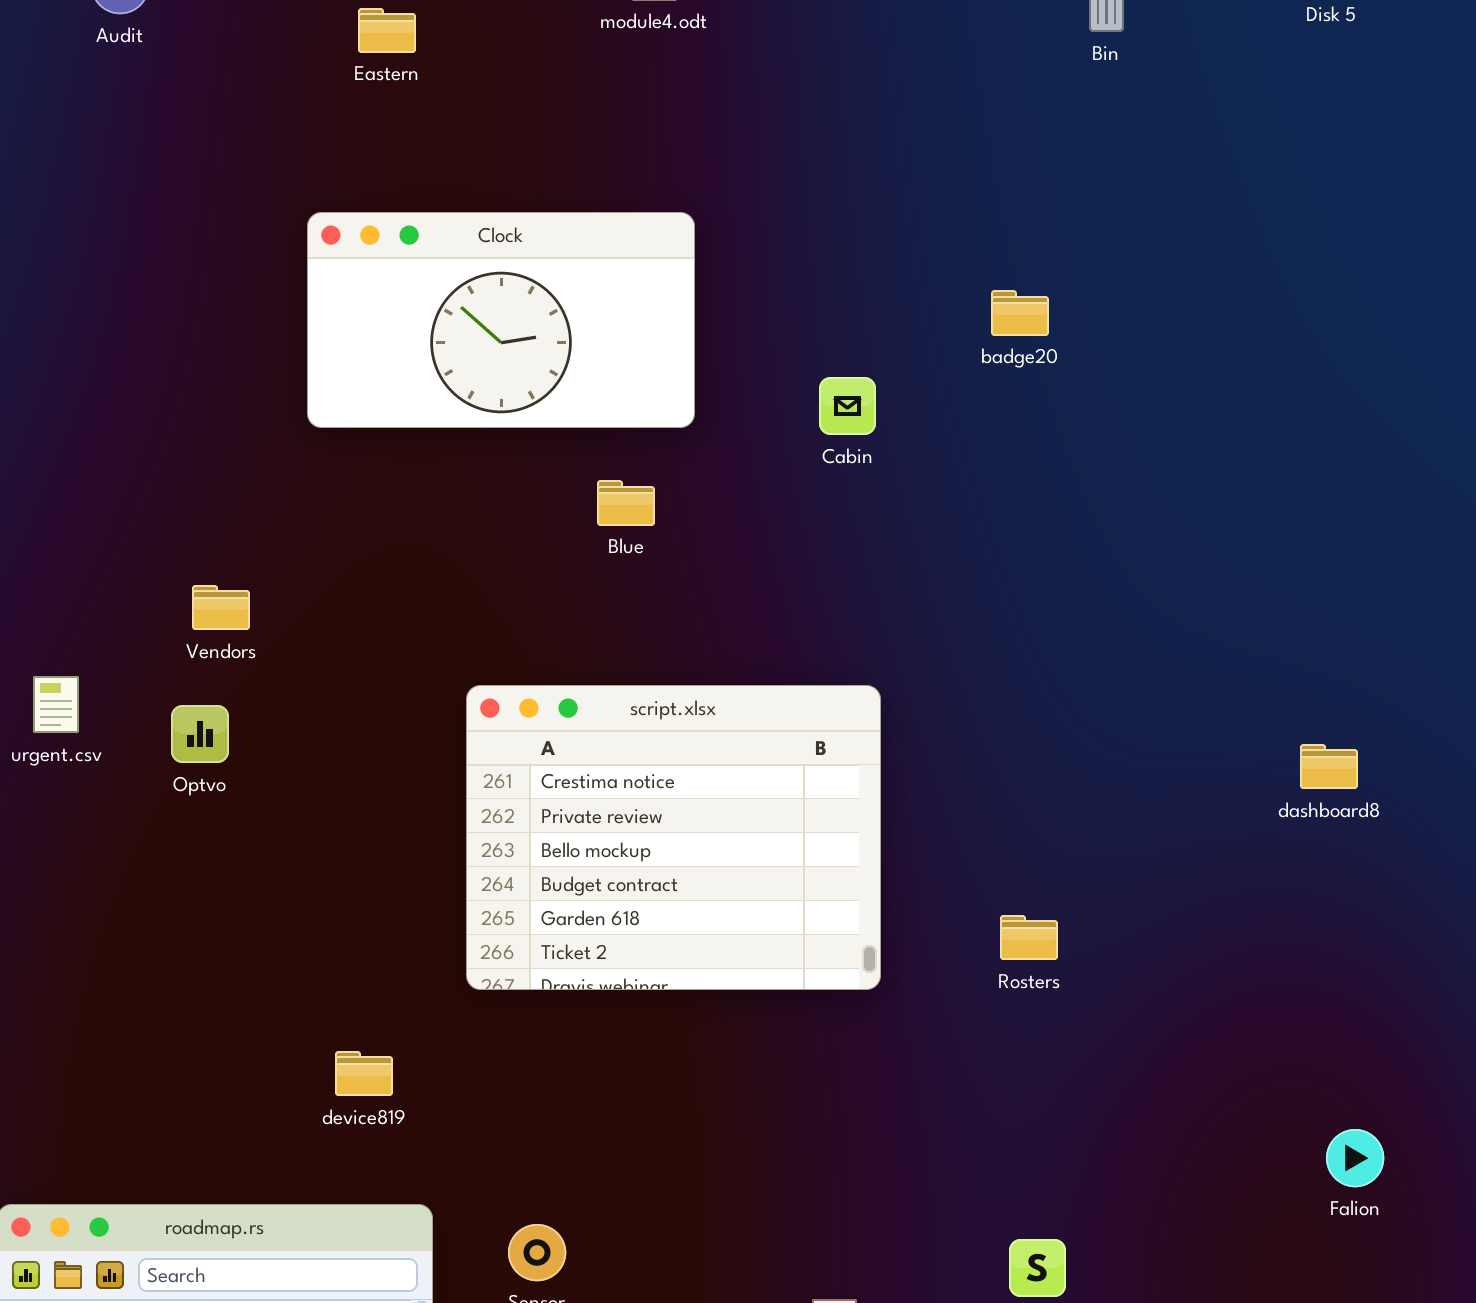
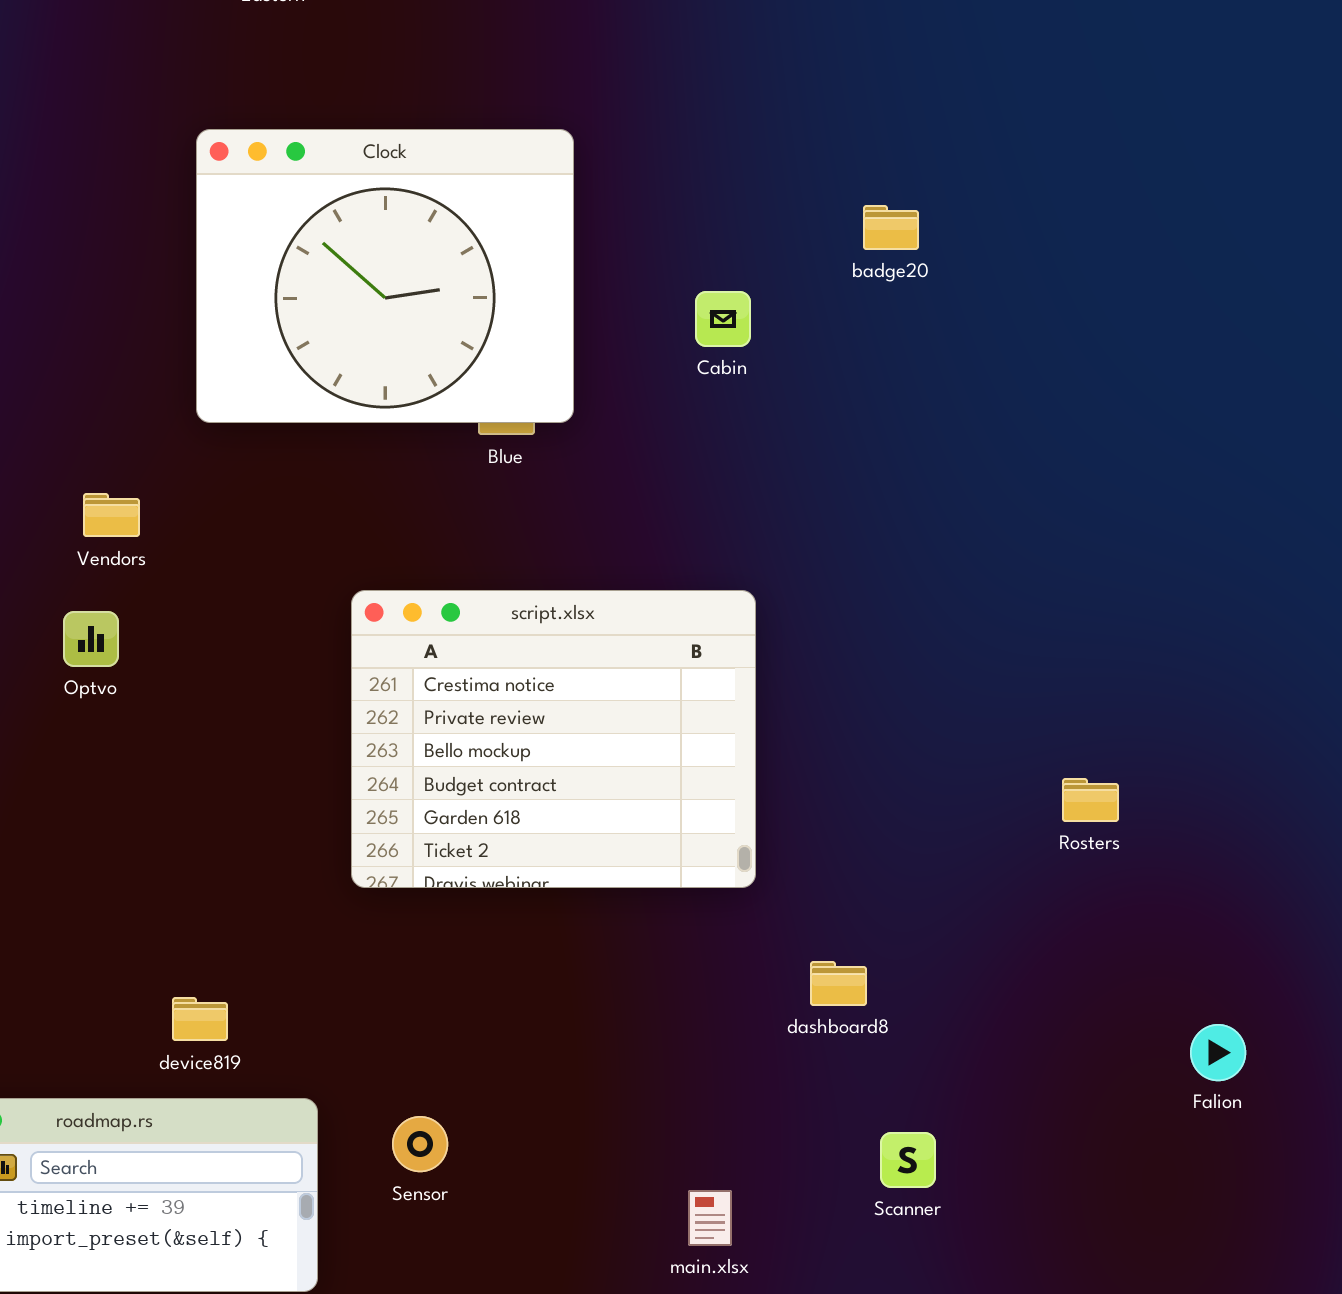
Clock: [307,212,695,428] -> [196,129,574,423], resized
dashboard8: [1300,744,1358,789] -> [810,961,867,1006], moved
Rosters: [1000,915,1058,960] -> [1062,778,1119,822], moved
device819: [335,1051,393,1096] -> [172,997,228,1041], moved

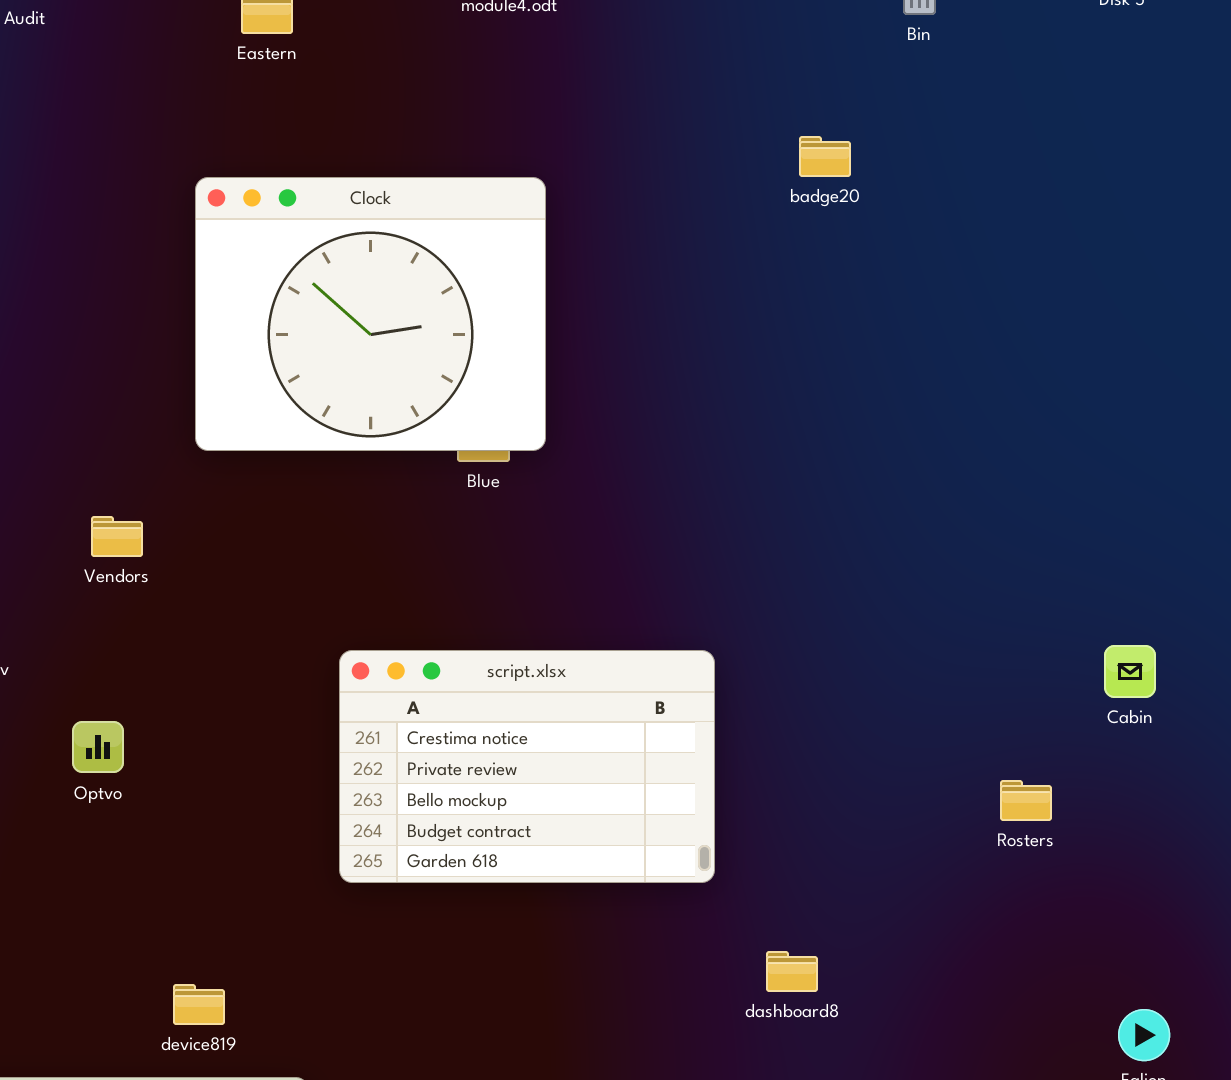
badge20: [863,205,919,250] -> [799,136,851,177], moved
Cabin: [695,291,751,347] -> [1104,645,1156,698], moved
script.xlsx: [351,590,756,888] -> [339,650,715,883], resized
Optvo: [63,611,119,667] -> [72,721,124,773], moved

